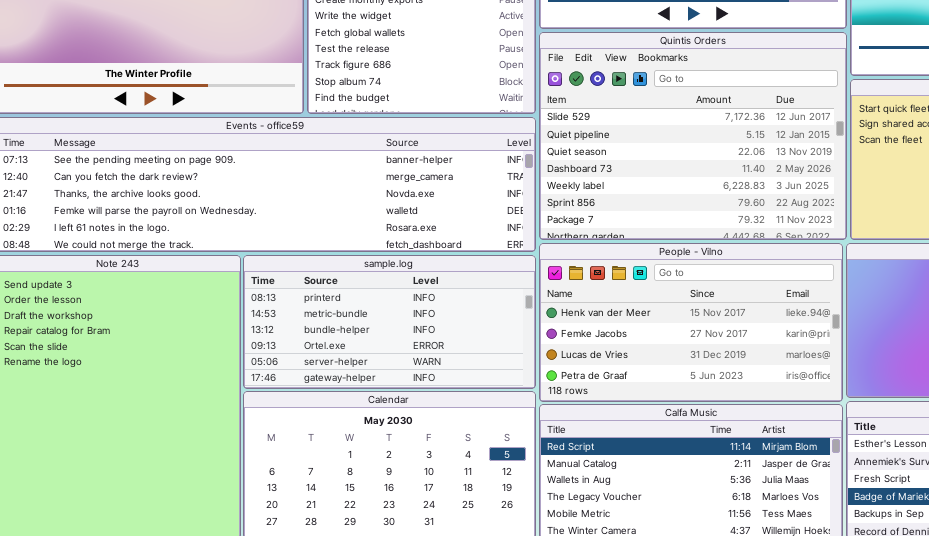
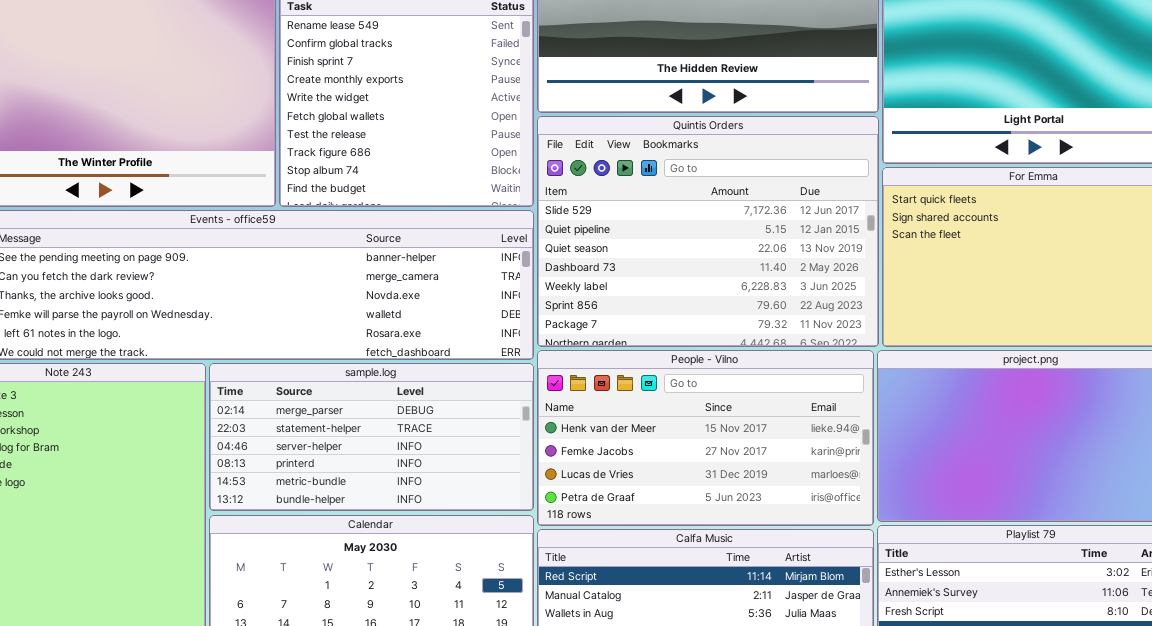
sample.log: [243,255,536,389] -> [209,363,534,511], scrolled up 3 rows

